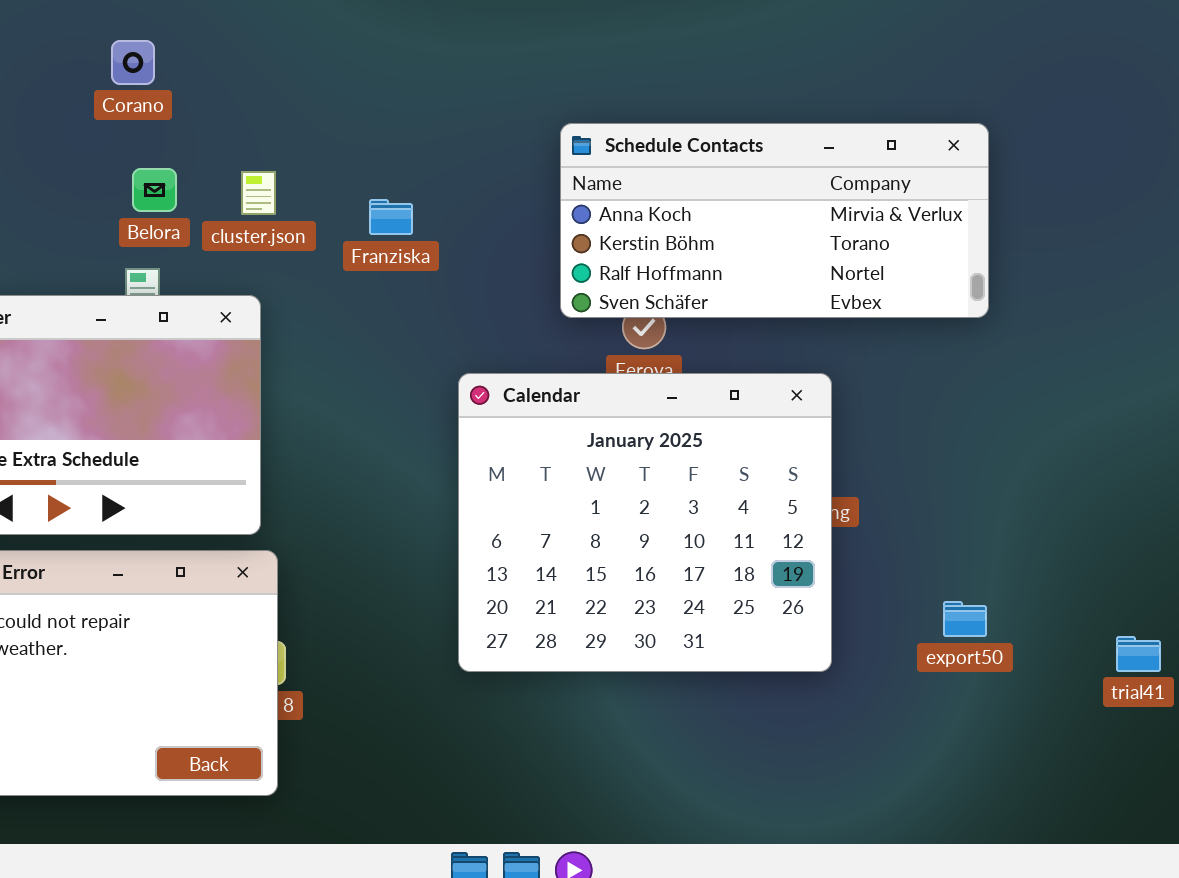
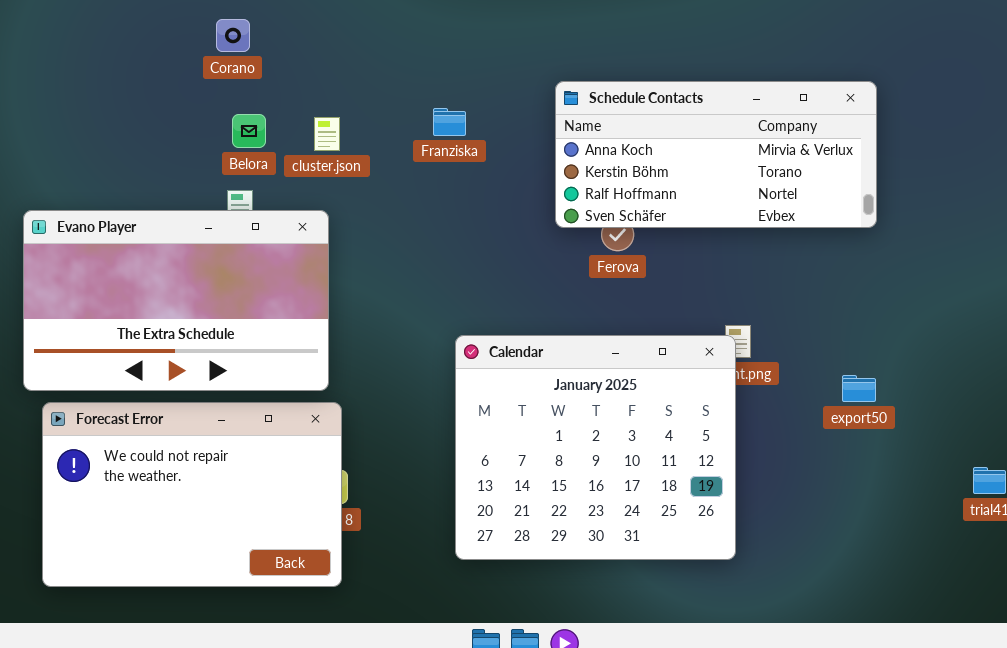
Franziska: [369,199,413,235] -> [433,108,466,136], moved
Calendar: [458,373,832,672] -> [455,335,736,560], moved
export50: [943,601,987,637] -> [842,375,876,402], moved

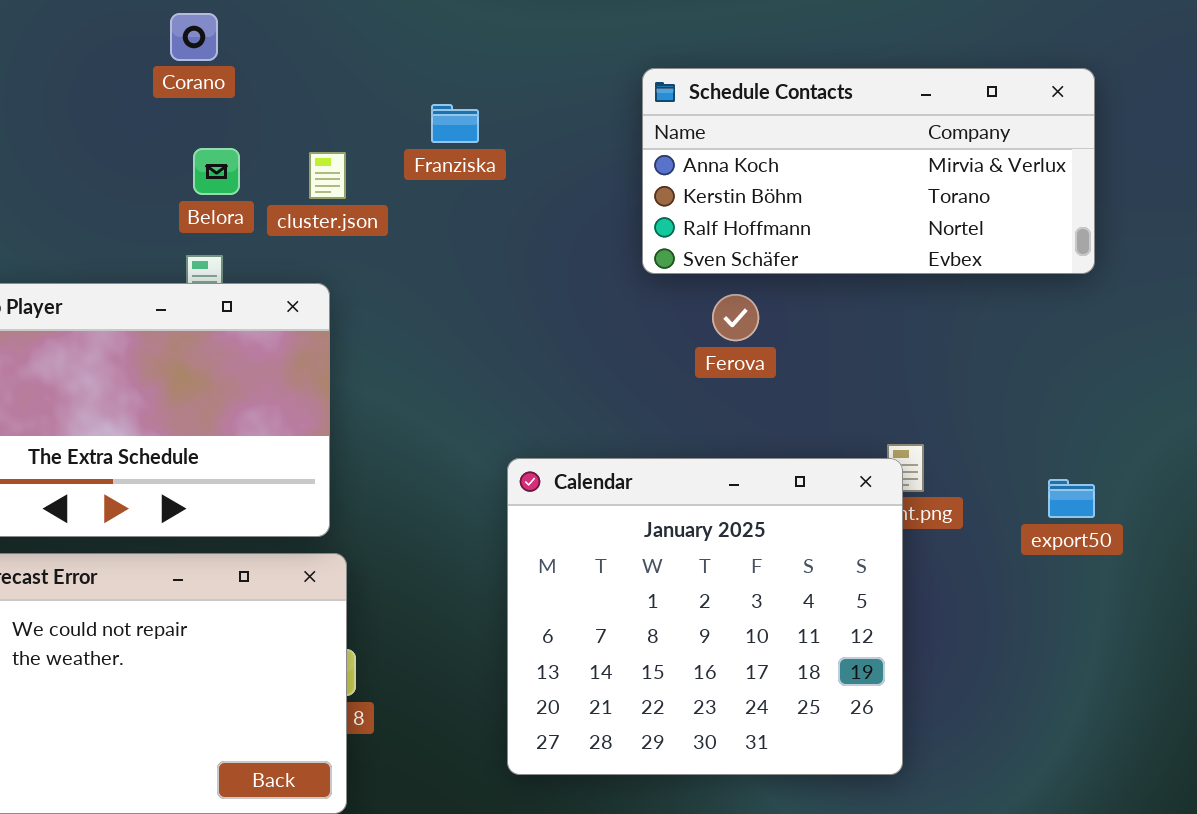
Schedule Contacts: [555,81,877,228] -> [642,68,1095,274], moved
Franziska: [433,108,466,136] -> [431,104,479,143], moved
export50: [842,375,876,402] -> [1048,479,1095,518], moved

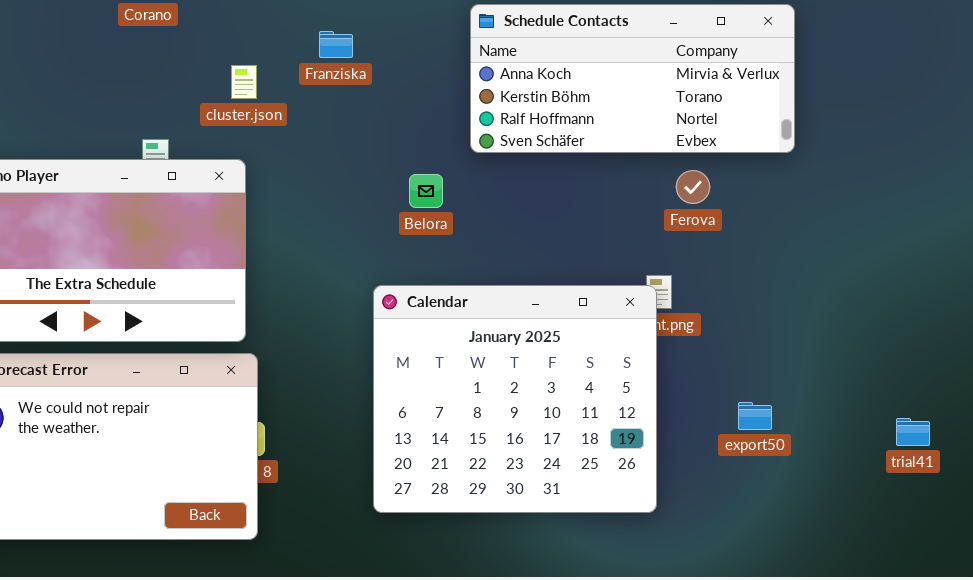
Belora: [193,148,240,195] -> [409,174,443,208], moved
Ferova: [712,294,759,341] -> [676,170,710,204], moved
export50: [1048,479,1095,518] -> [738,402,772,430], moved

